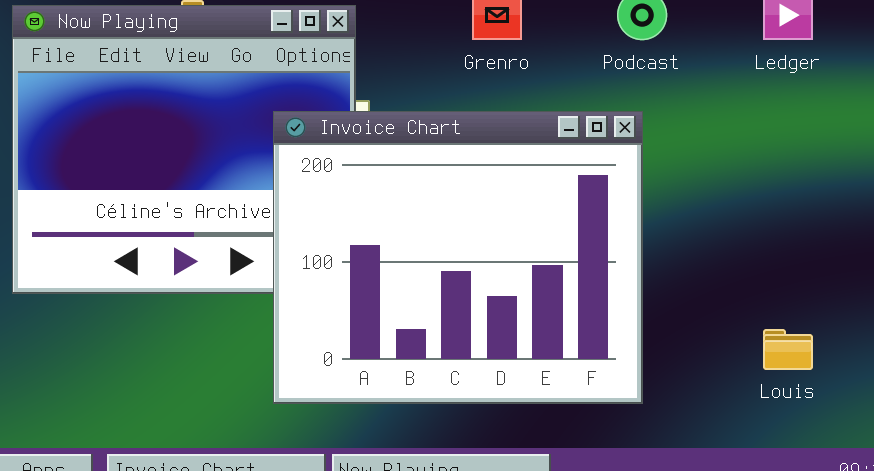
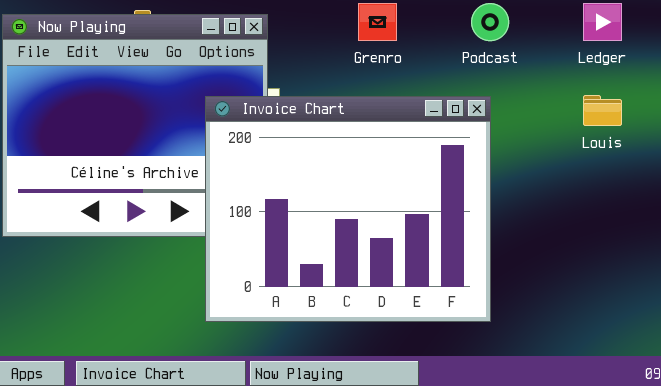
Louis: [763,329,813,370] -> [583,95,622,126], moved

